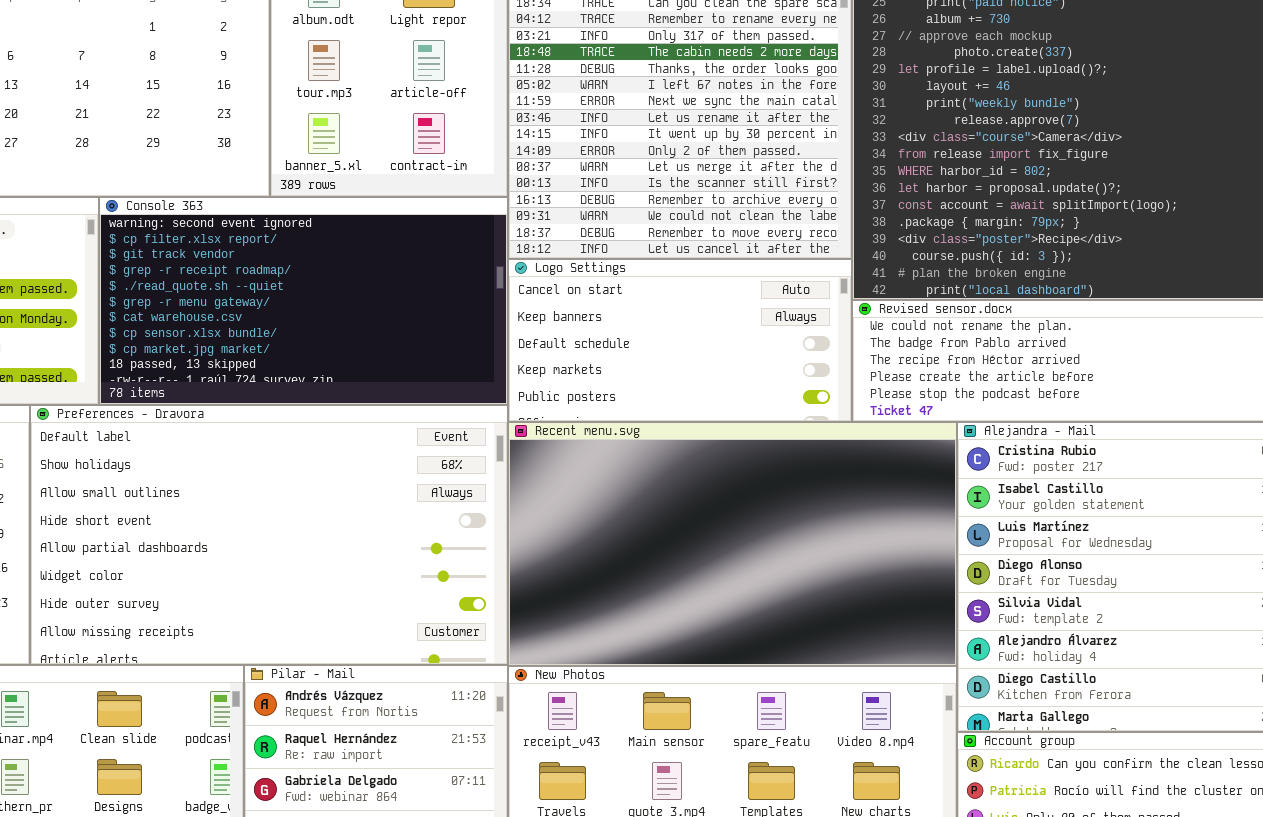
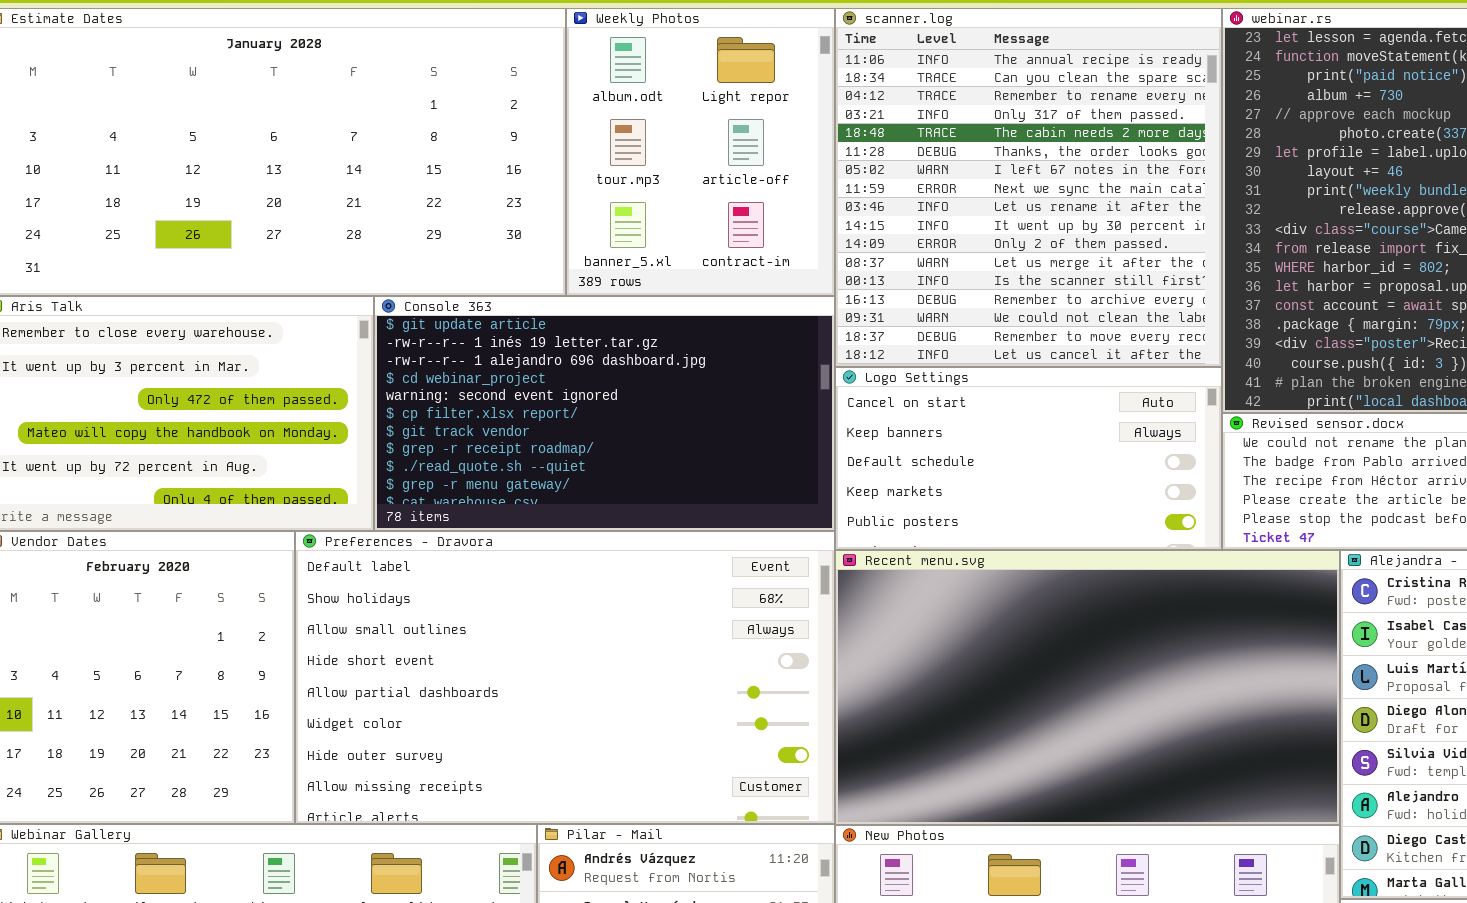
Console 363: [99,197,508,405] -> [374,296,835,531], scrolled up 4 rows

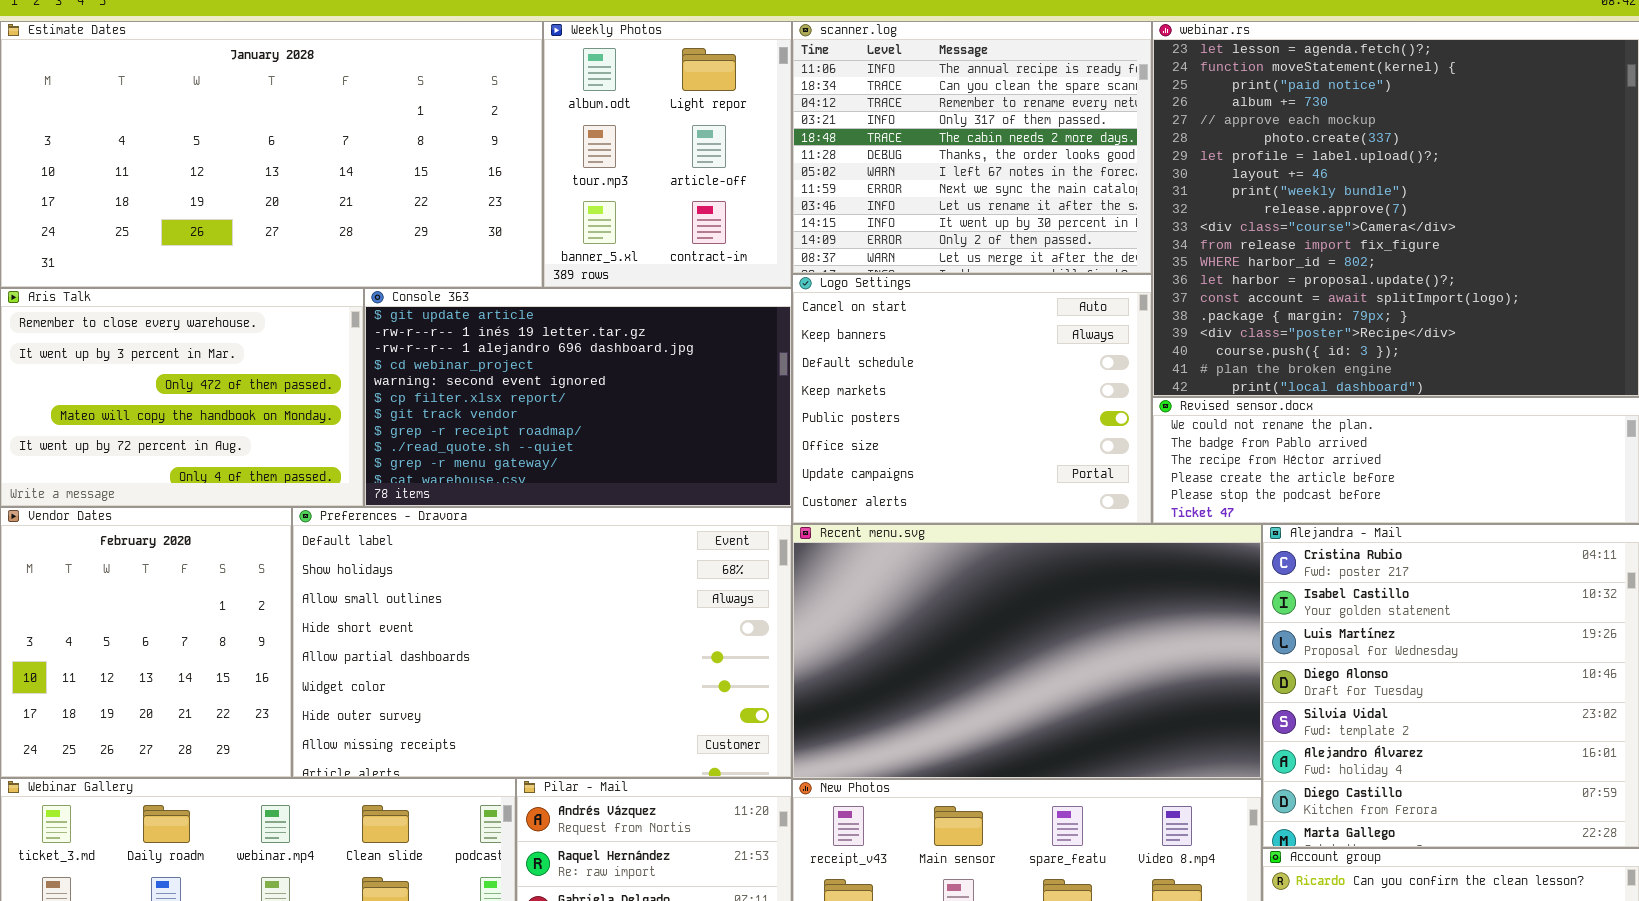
scanner.log: [835,8,1222,367] -> [792,21,1152,274], resized
Logo Settings: [835,367,1222,550] -> [792,274,1152,524], resized

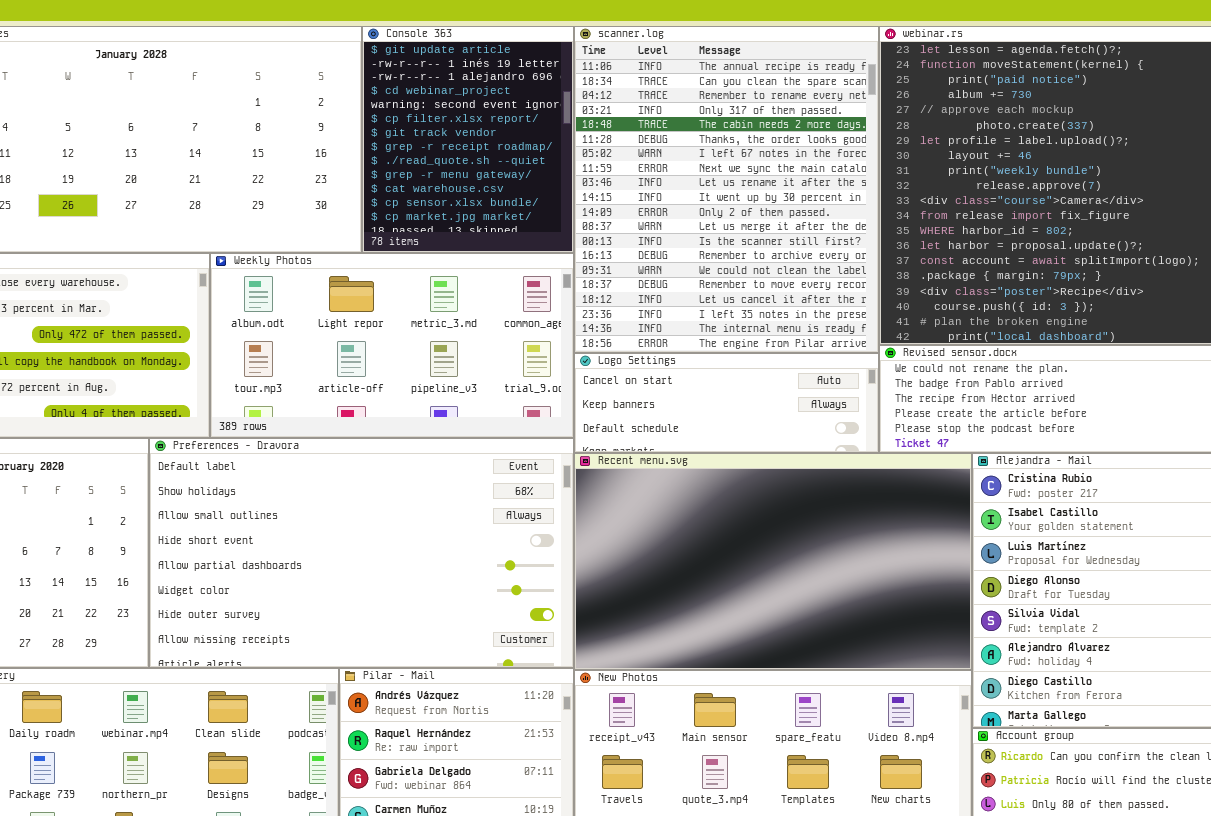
Weekly Photos: [543,21,792,288] -> [210,253,574,438], moved, resized
scanner.log: [792,21,1152,274] -> [574,26,879,353], resized
Logo Settings: [792,274,1152,524] -> [574,353,879,453], resized
Console 363: [364,288,792,507] -> [362,26,574,253], moved, resized

